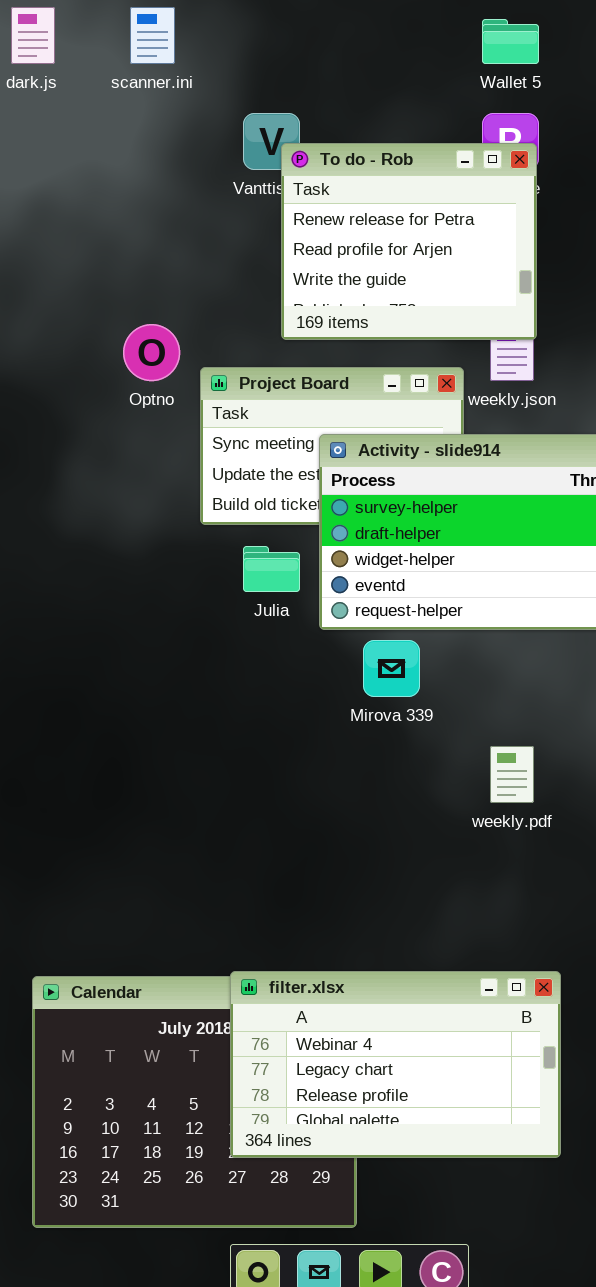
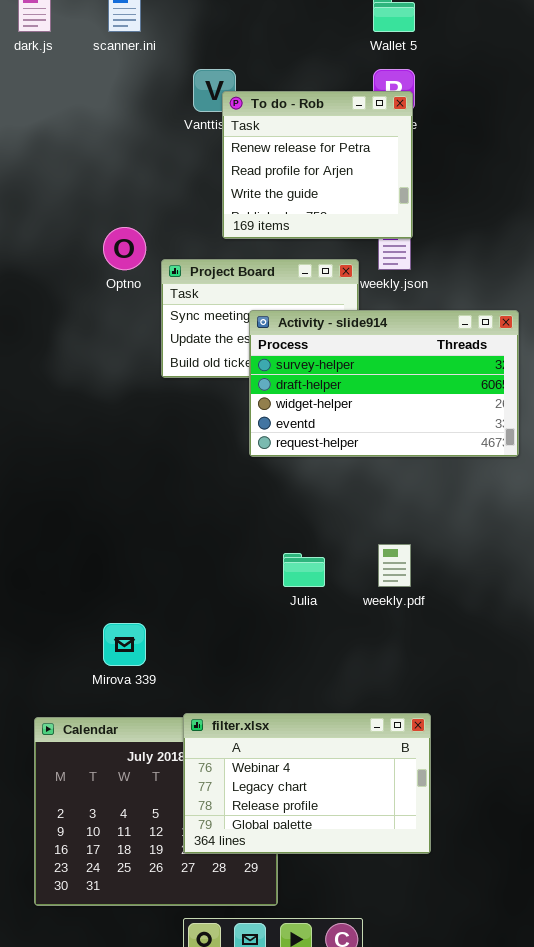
Julia: [243,546,300,592] -> [283,553,325,587], moved
Mirova 339: [363,640,420,697] -> [103,623,146,666], moved

